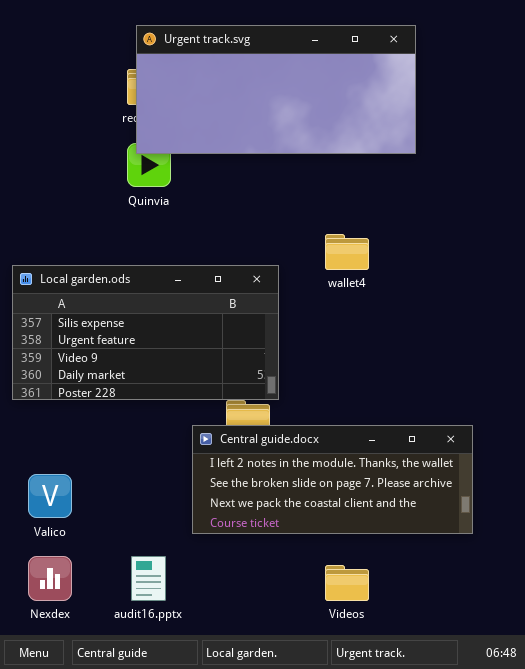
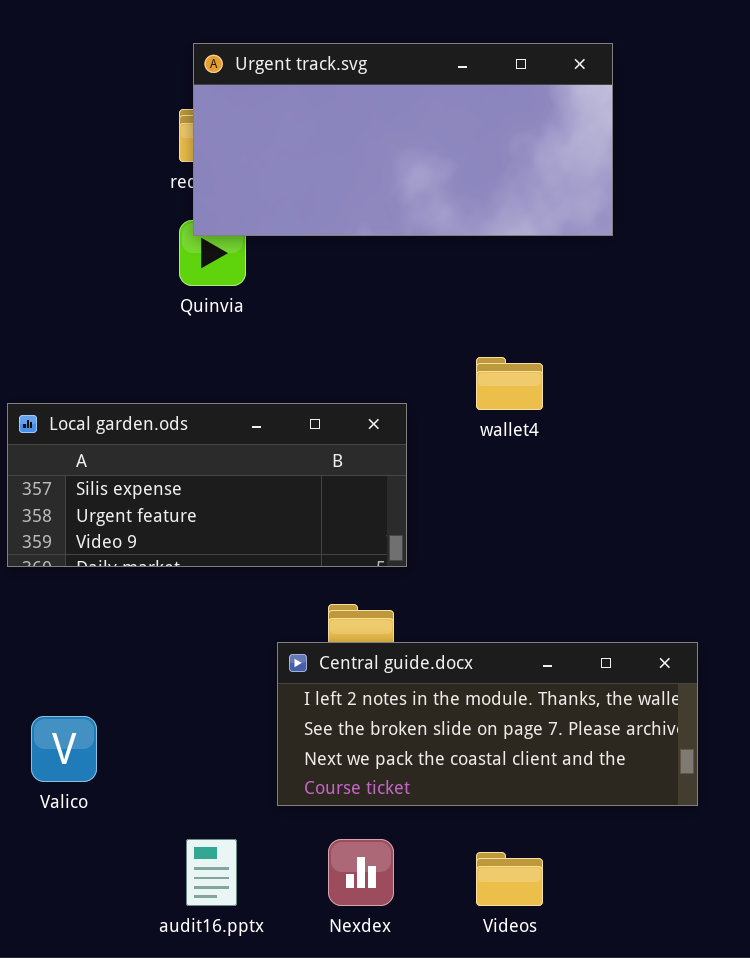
Local garden.ods: [12,265,279,400] -> [7,403,407,567], resized
Nexdex: [28,556,72,601] -> [328,839,394,906], moved

